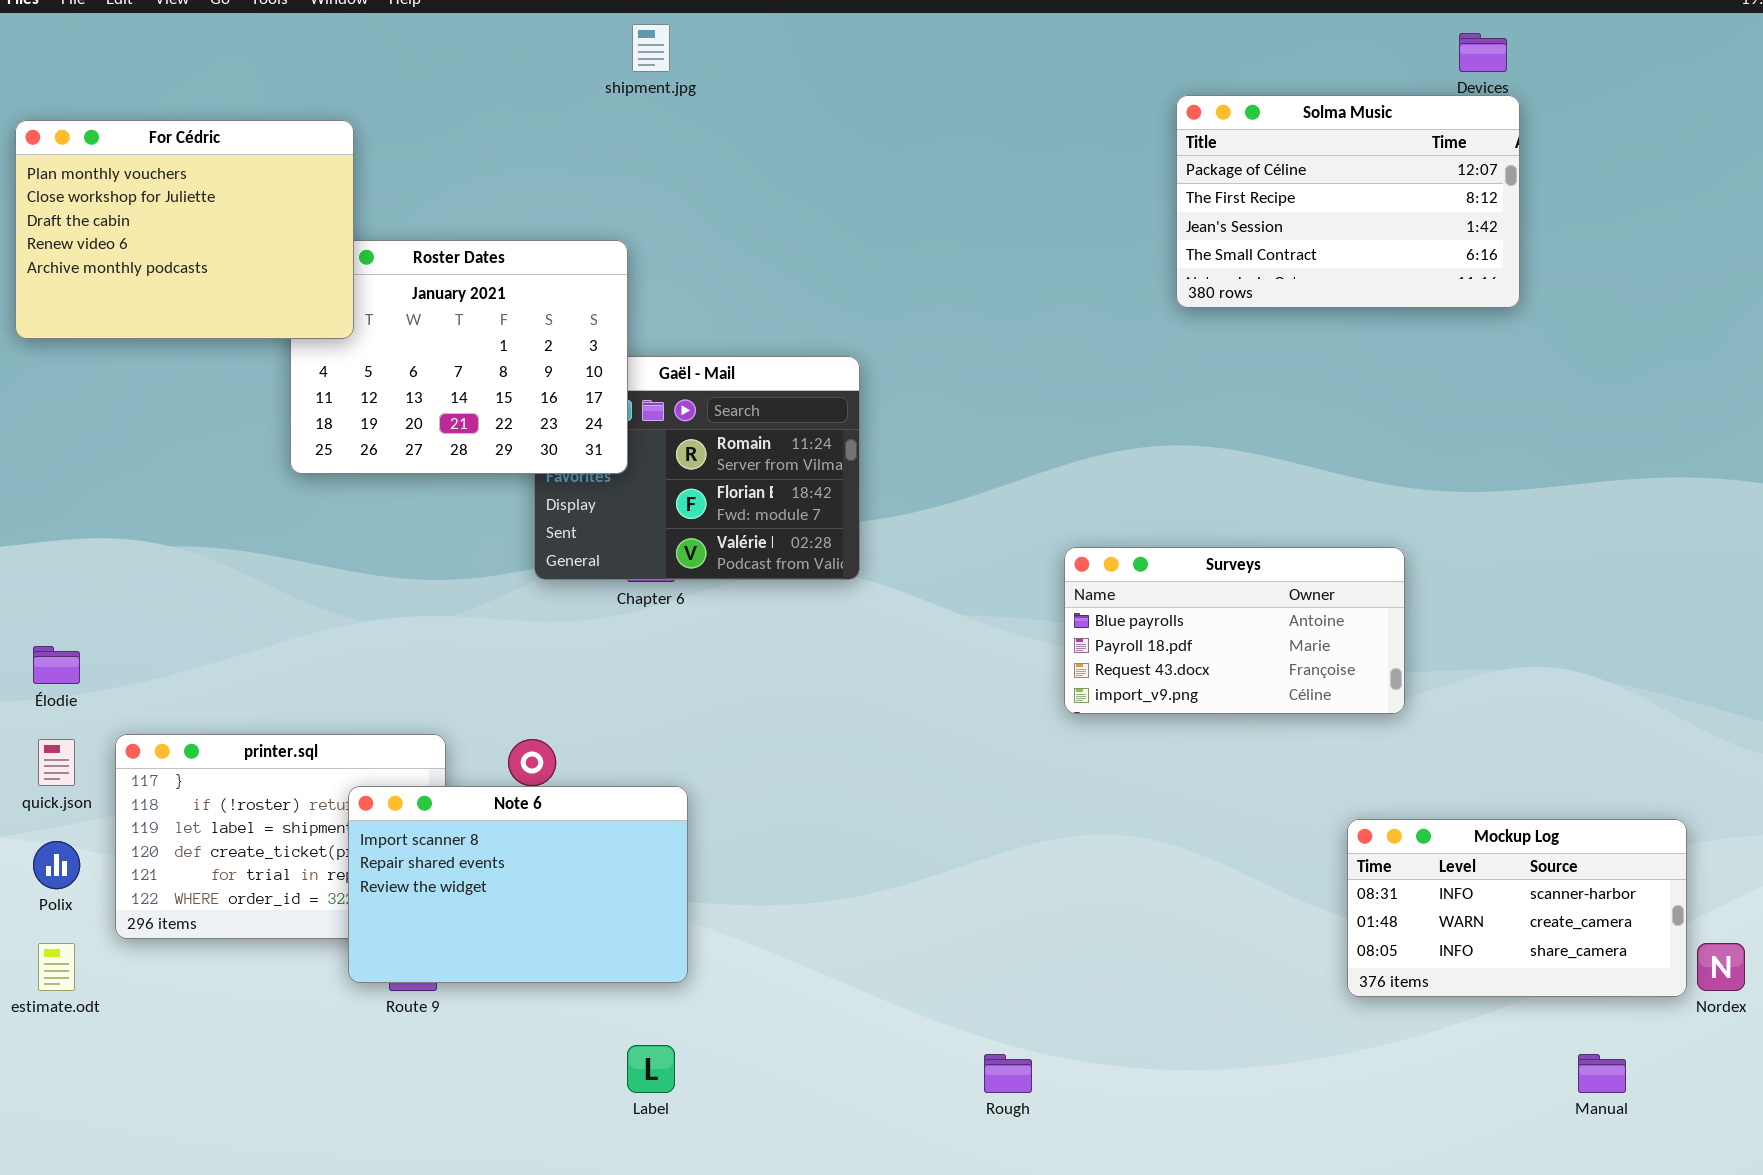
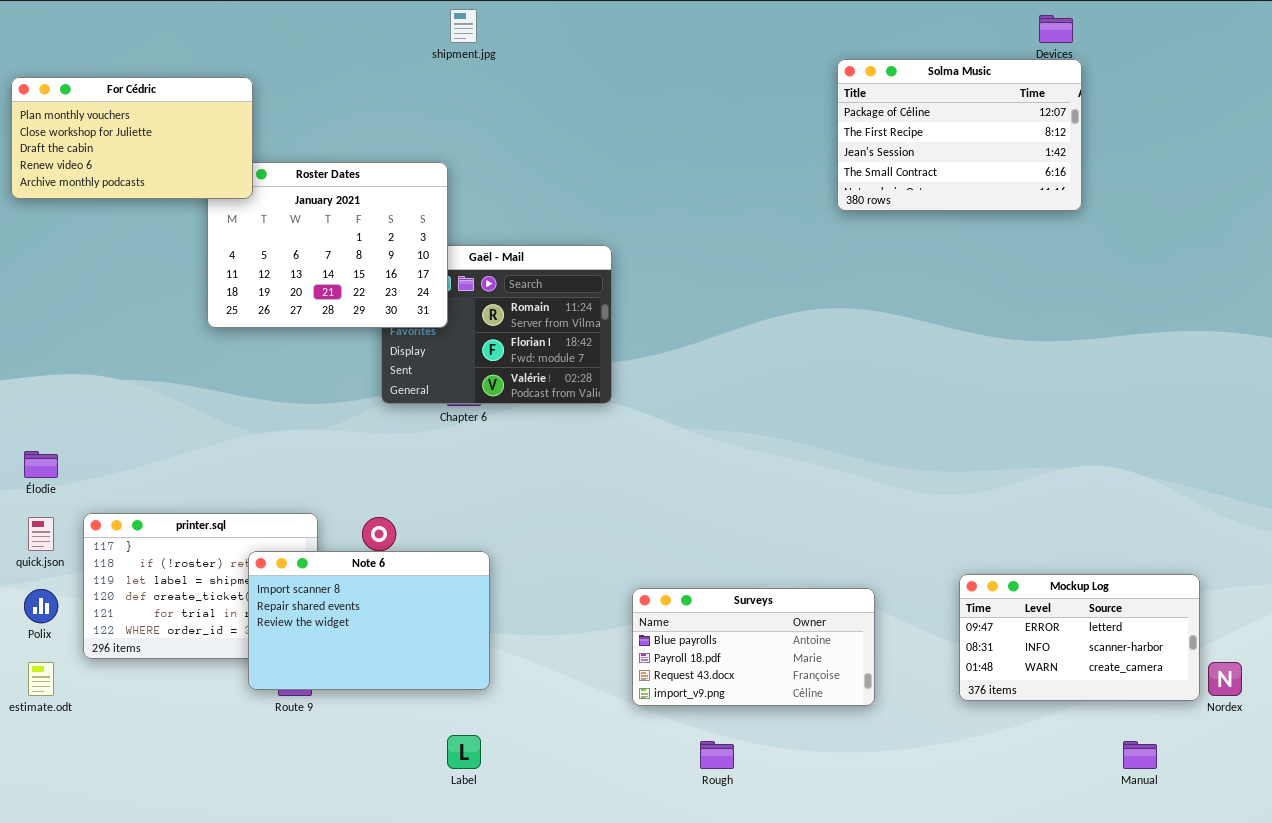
For Cédric: [15,120,354,339] -> [11,77,253,199], resized
Surveys: [1064,547,1405,714] -> [632,588,875,706], moved
Mockup Log: [1347,819,1687,997] -> [959,574,1200,701], scrolled up 1 row

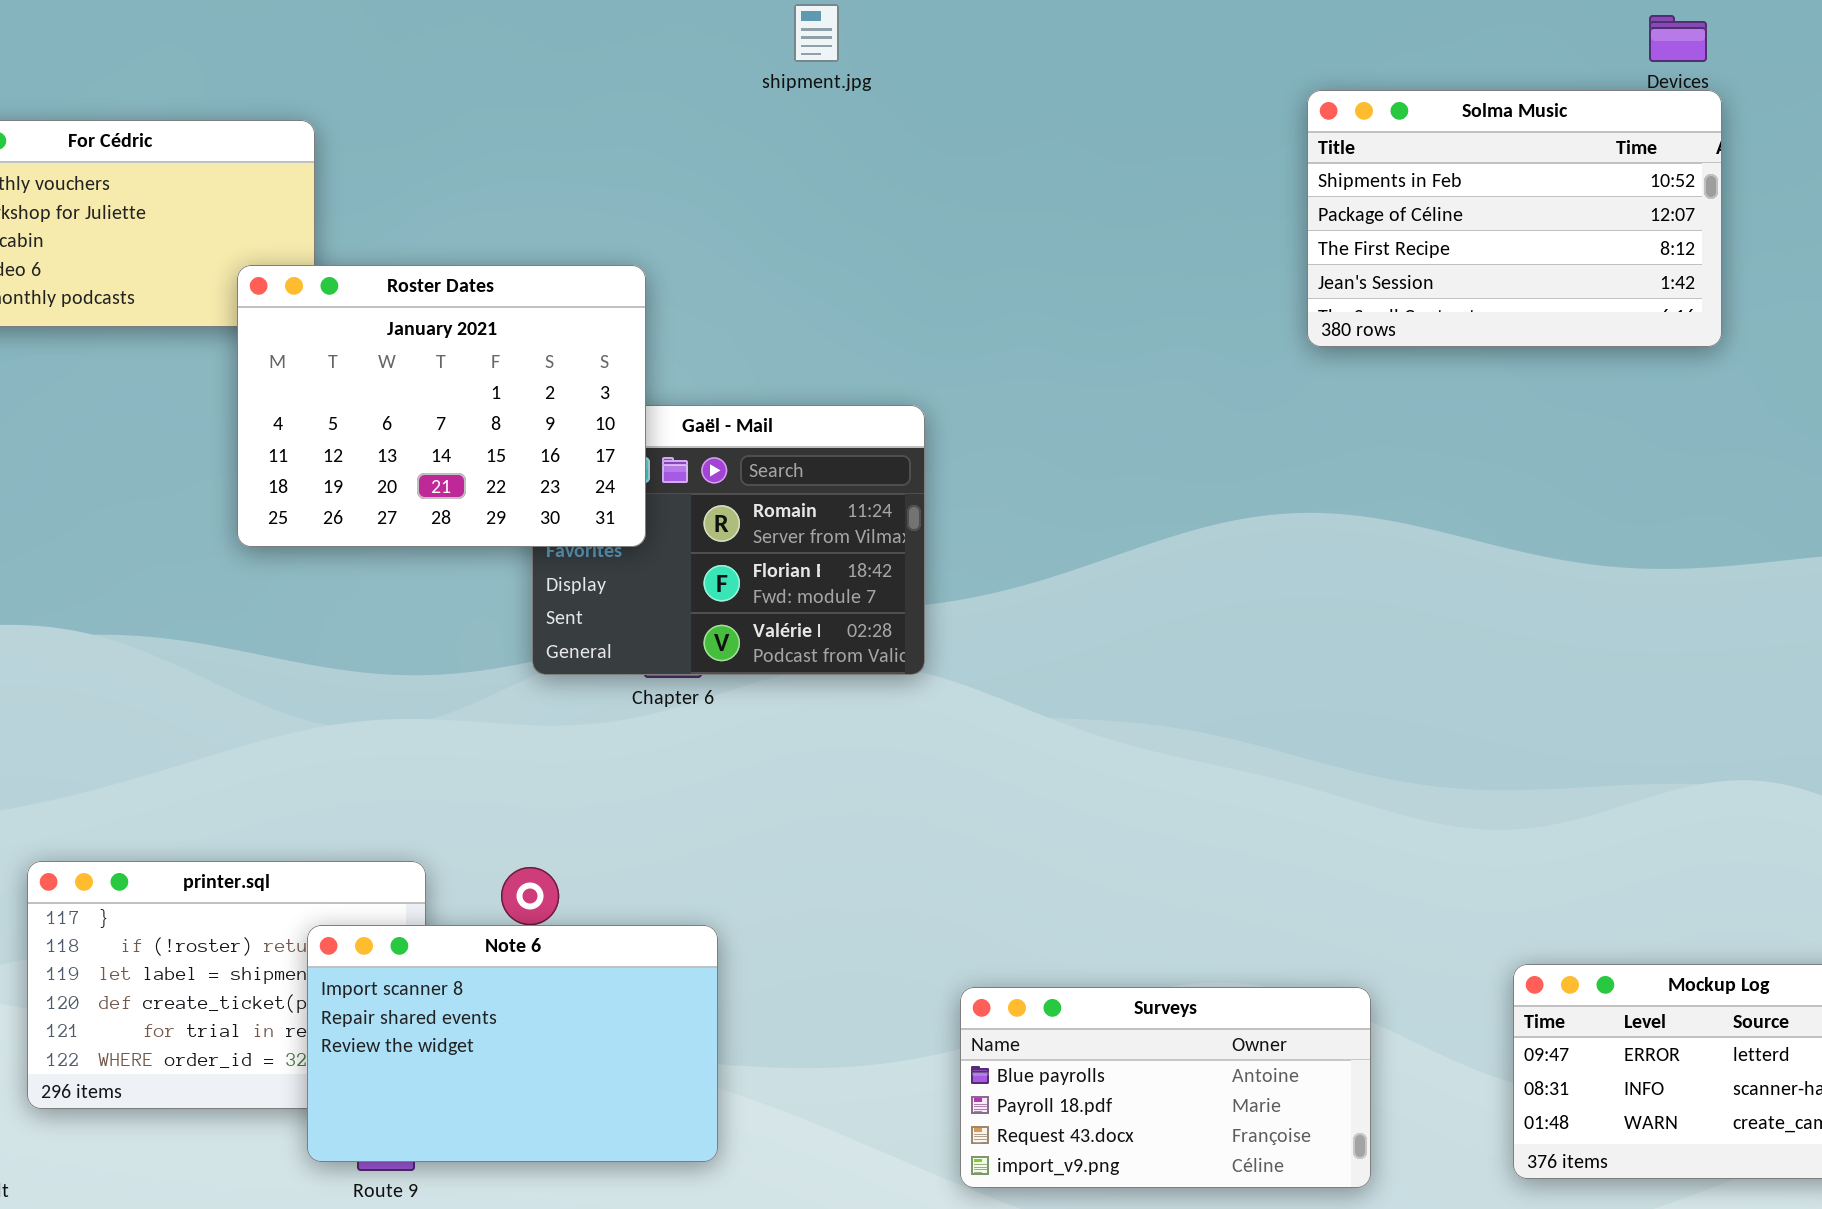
shipment.jpg: [450,9,477,43] -> [794,4,839,62], moved
Solma Music: [837,59,1082,211] -> [1307,90,1722,347], scrolled up 1 row
Roster Dates: [207,162,448,328] -> [237,265,646,547], raised

